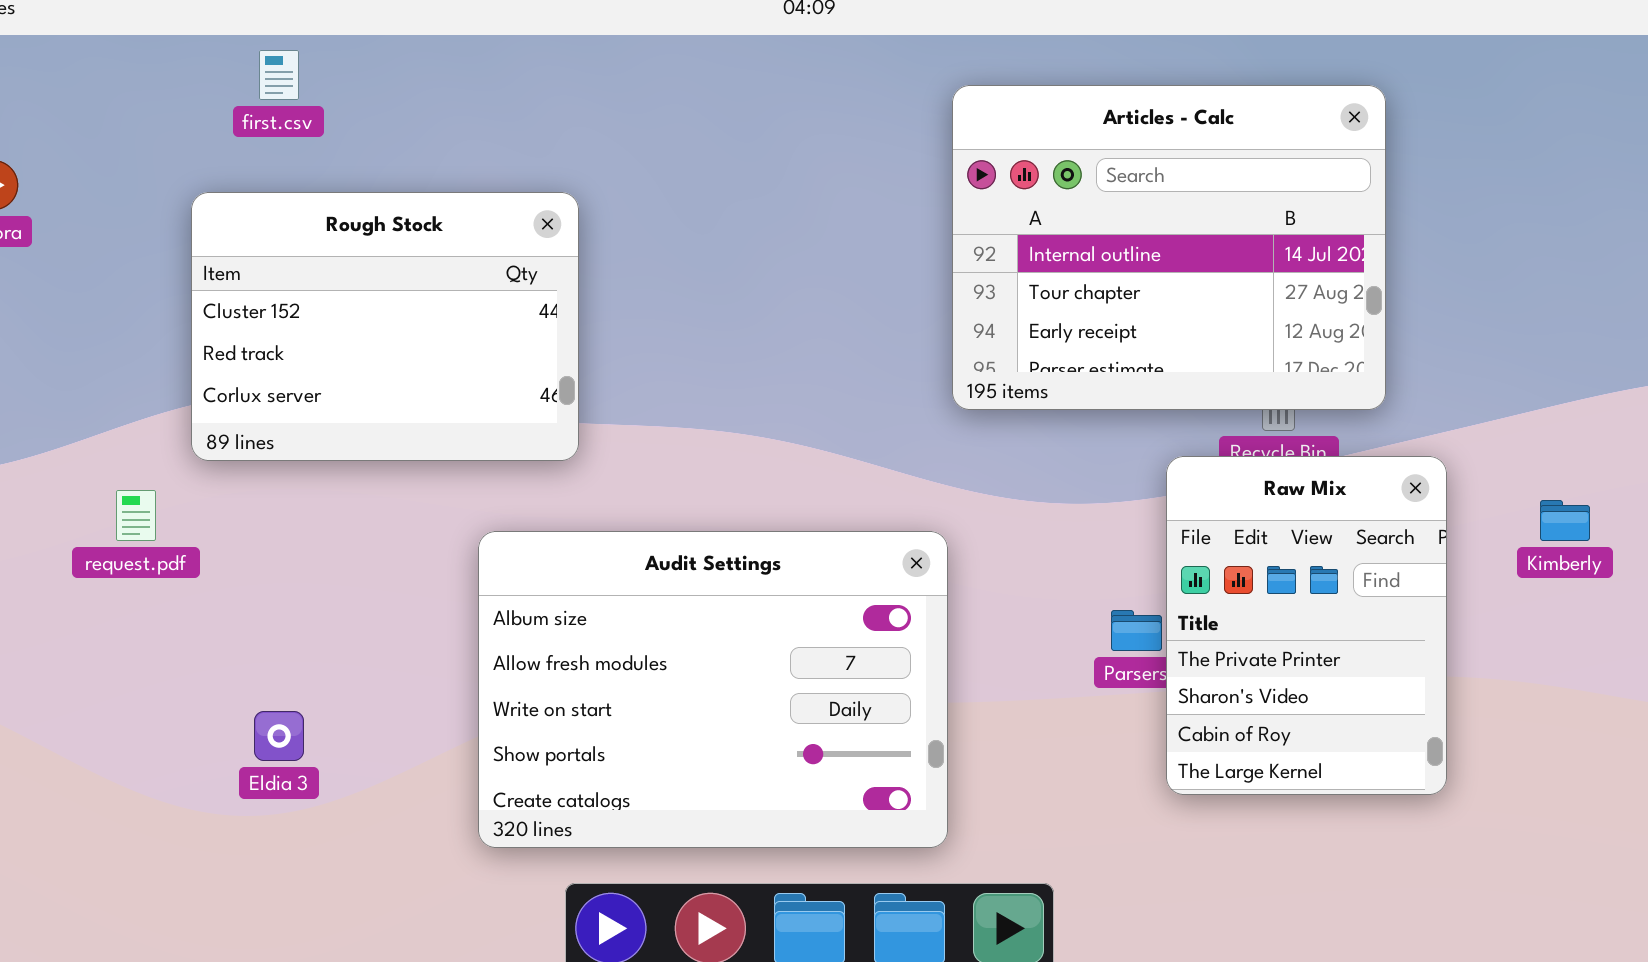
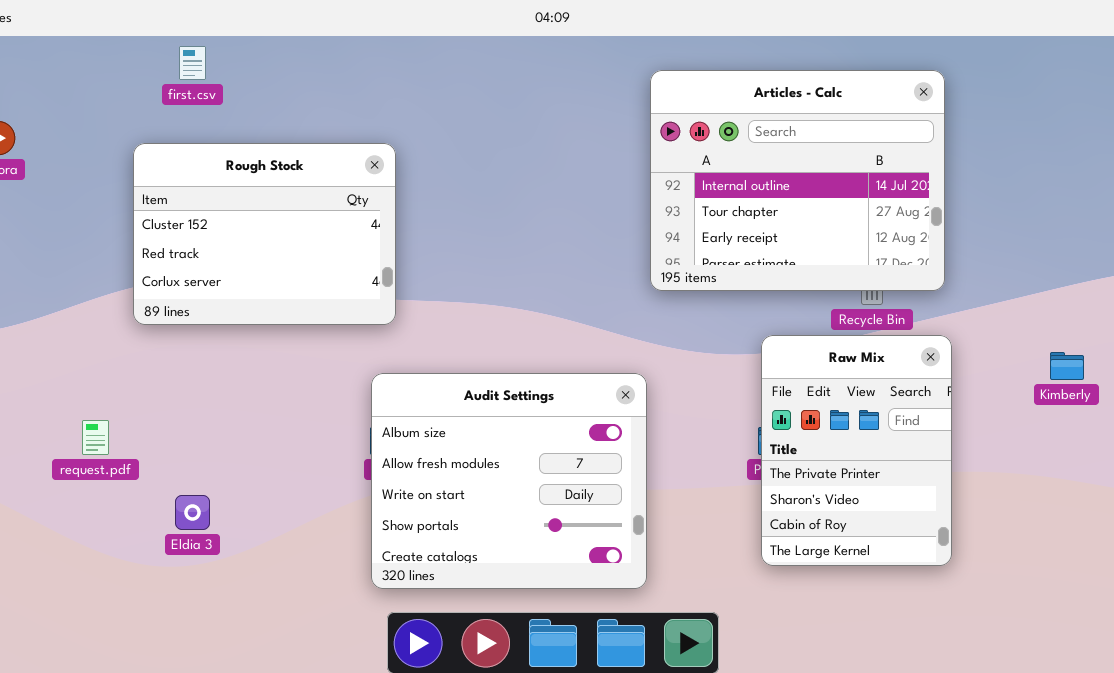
Raw Mix: [1166,456,1447,795] -> [761,335,952,566], moved
request.pdf: [116,490,156,541] -> [82,420,109,455], moved
Audit Settings: [478,531,948,848] -> [371,373,647,589], resized

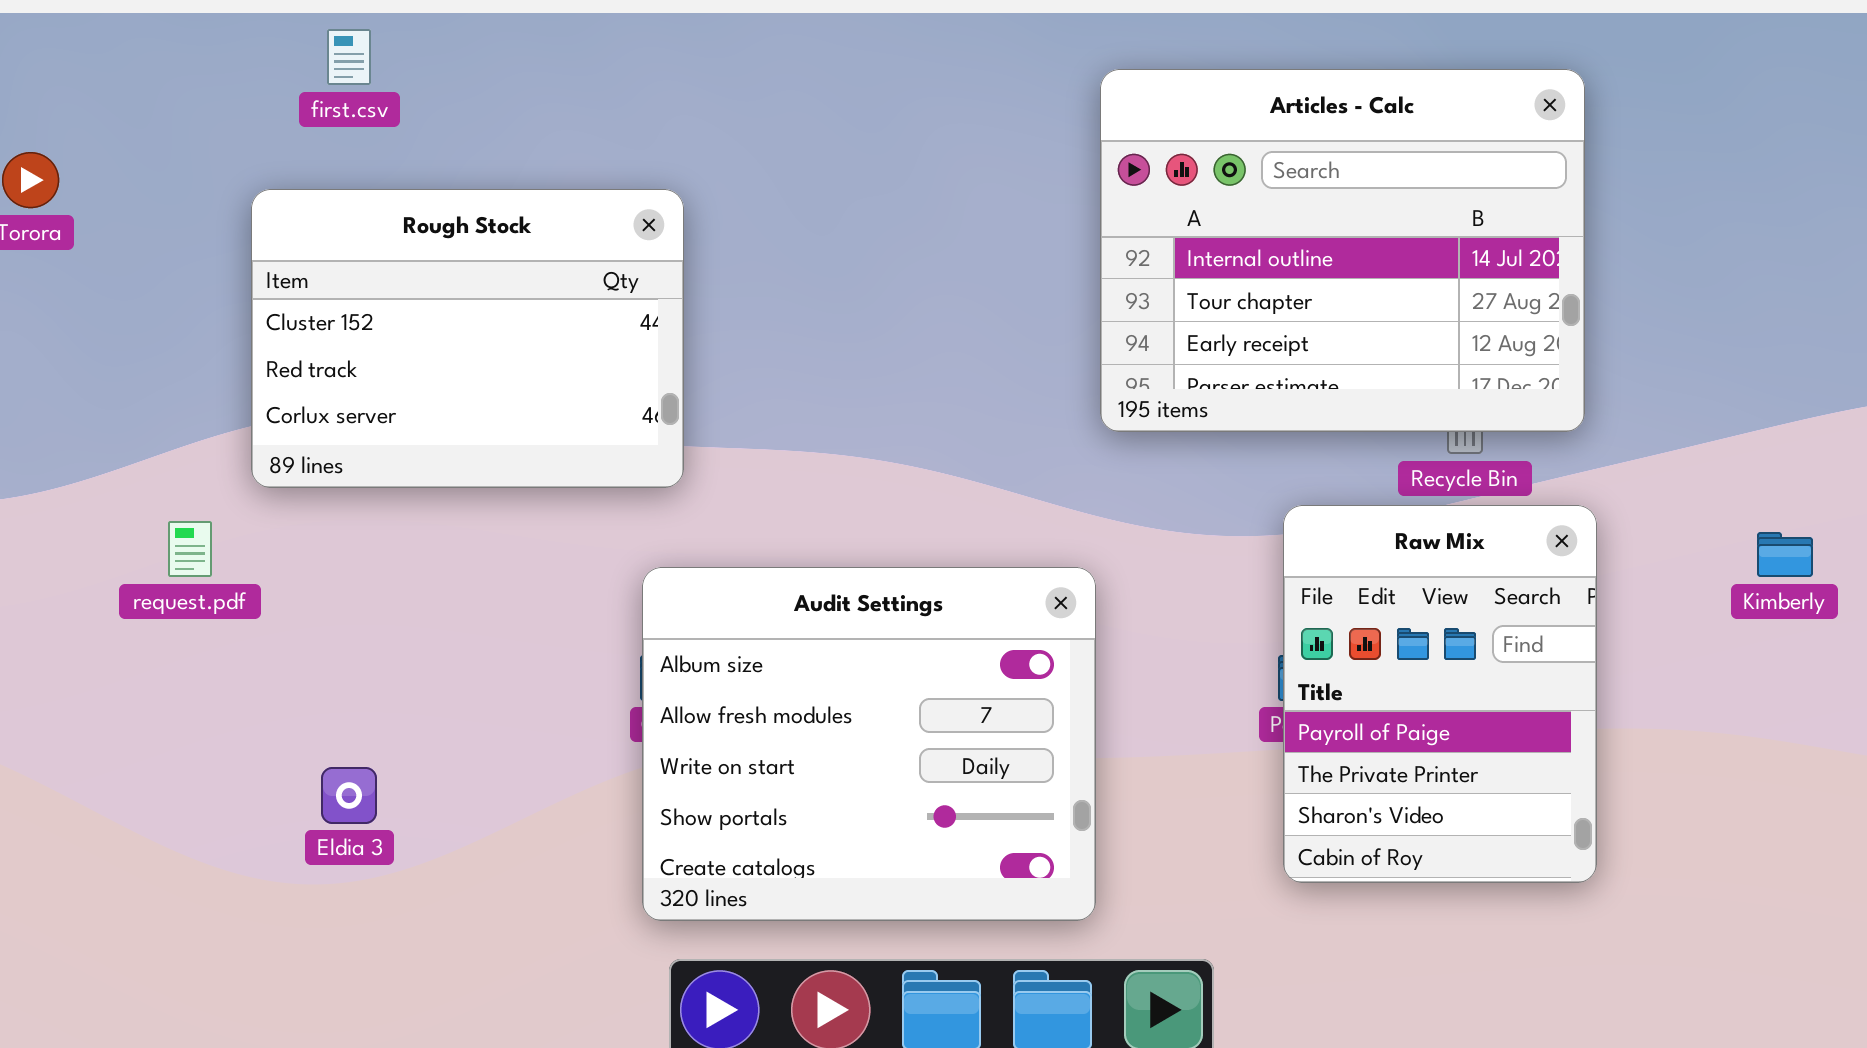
Raw Mix: [761,335,952,566] -> [1283,505,1597,883], scrolled up 1 row
request.pdf: [82,420,109,455] -> [168,521,212,577], moved

